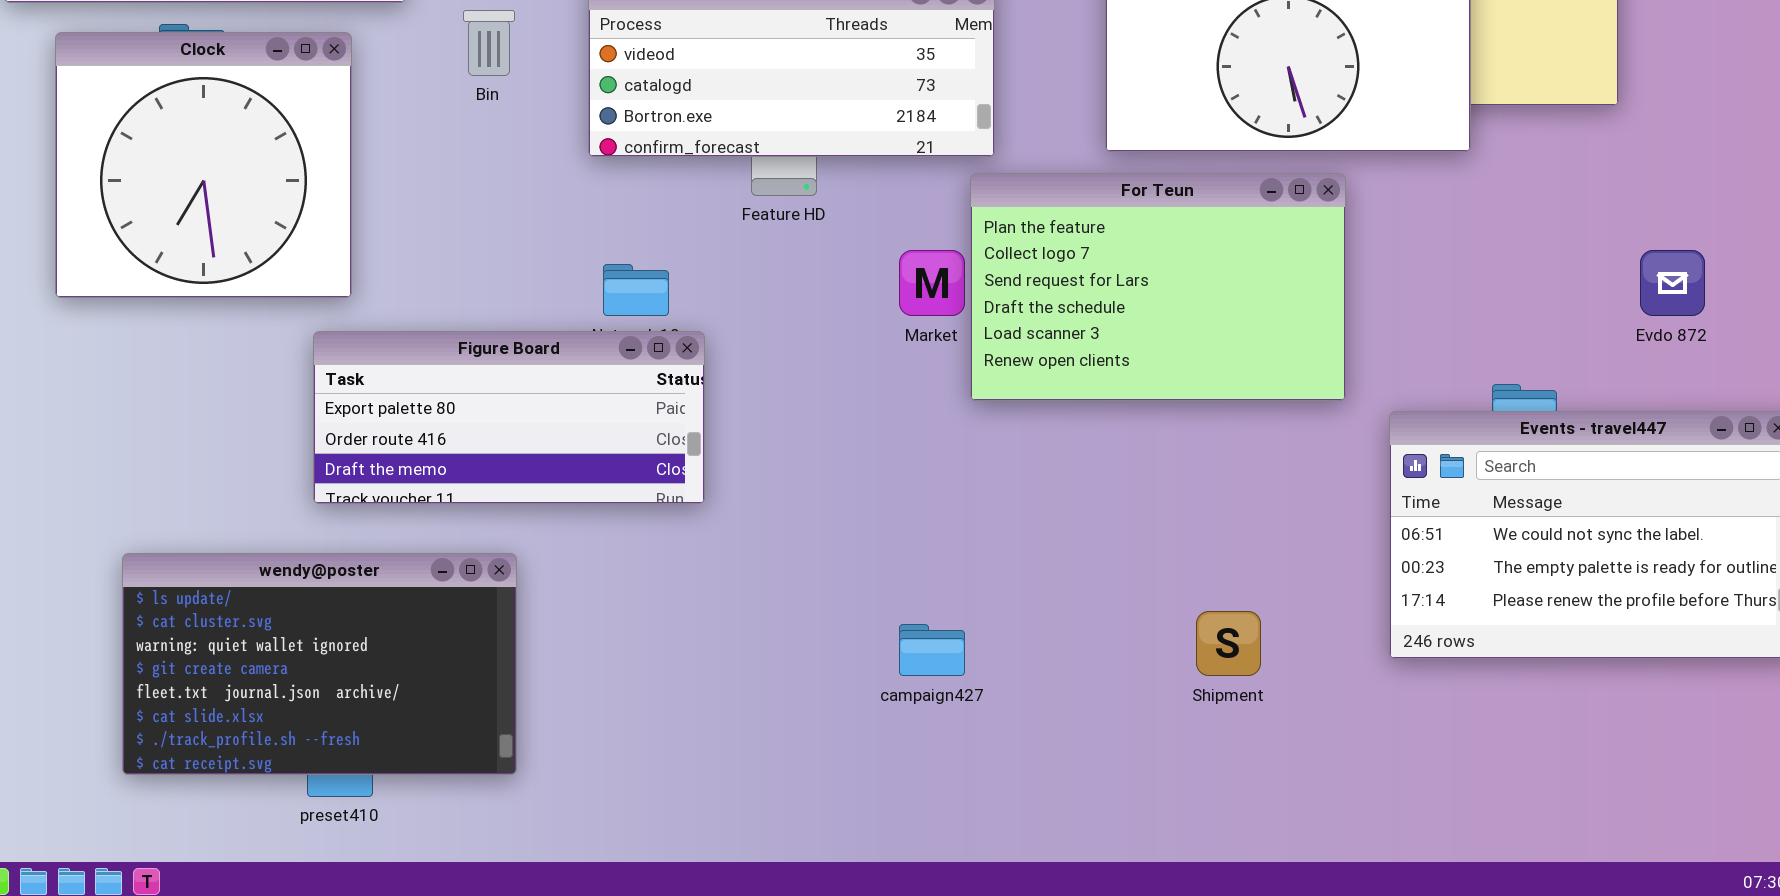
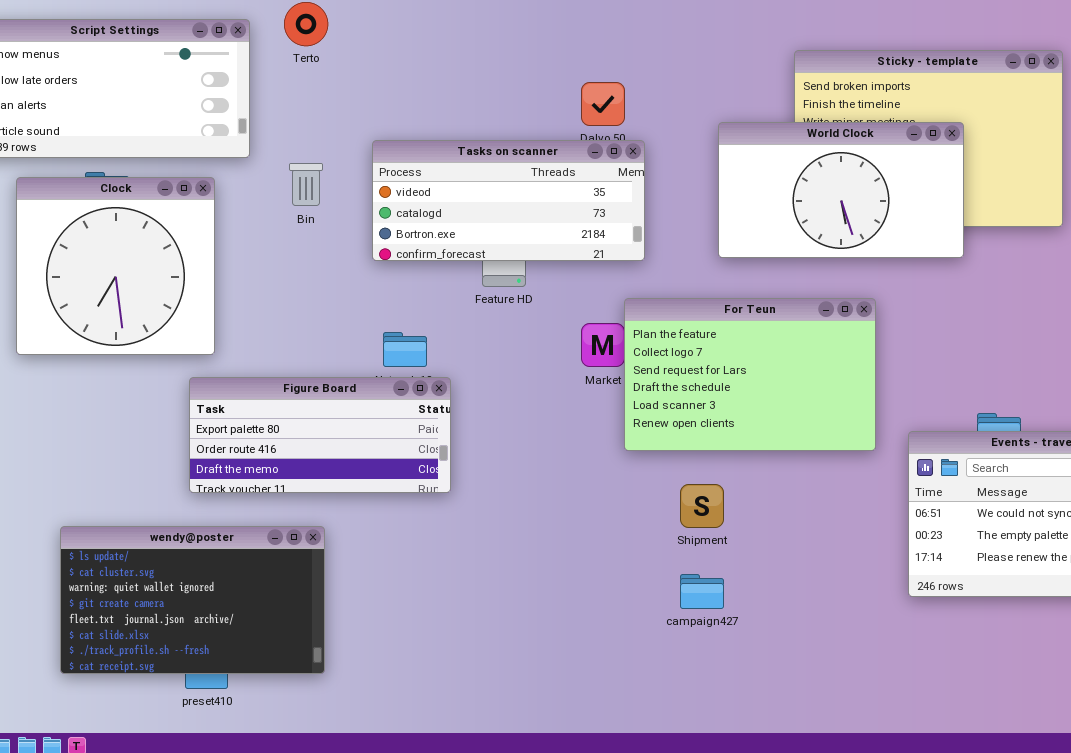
For Teun: [970,173,1346,401] -> [624,298,876,451], moved
Shipment: [1196,611,1261,676] -> [680,484,724,528], moved
campaign427: [899,624,965,676] -> [680,574,724,609], moved

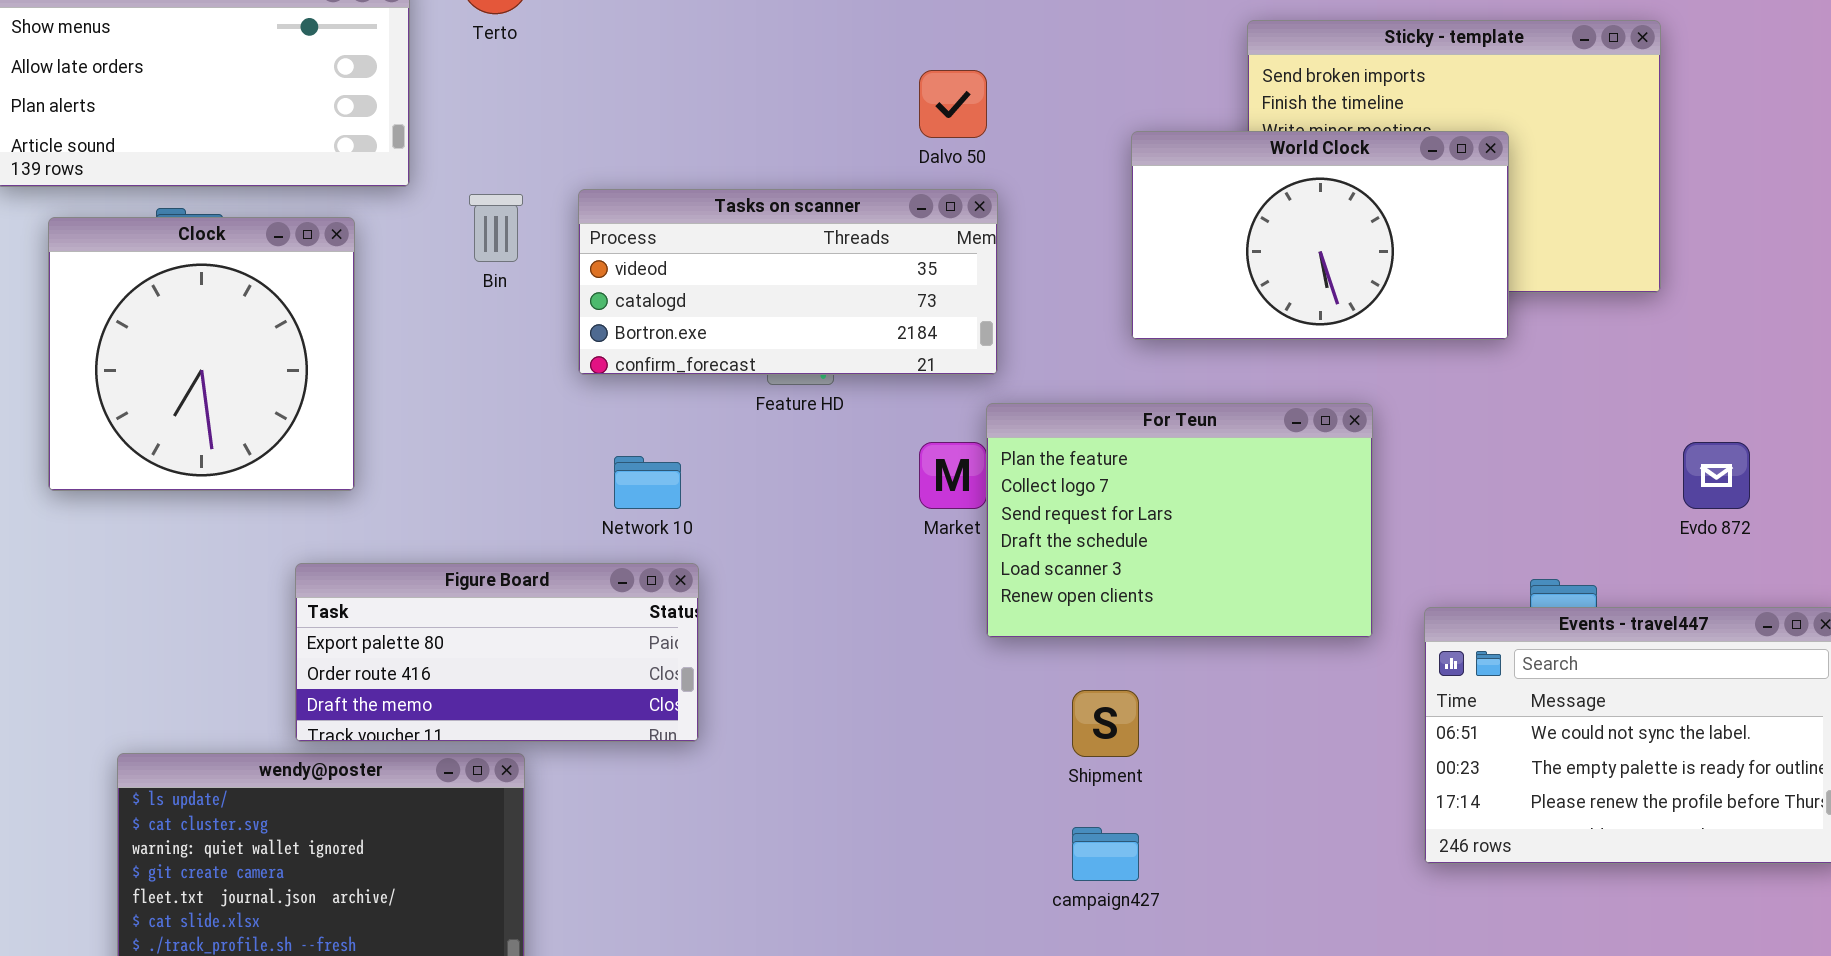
Tasks on scanner: [372,140,645,261] -> [578,189,998,375], moved
Figure Board: [189,377,451,493] -> [295,563,699,742], moved

